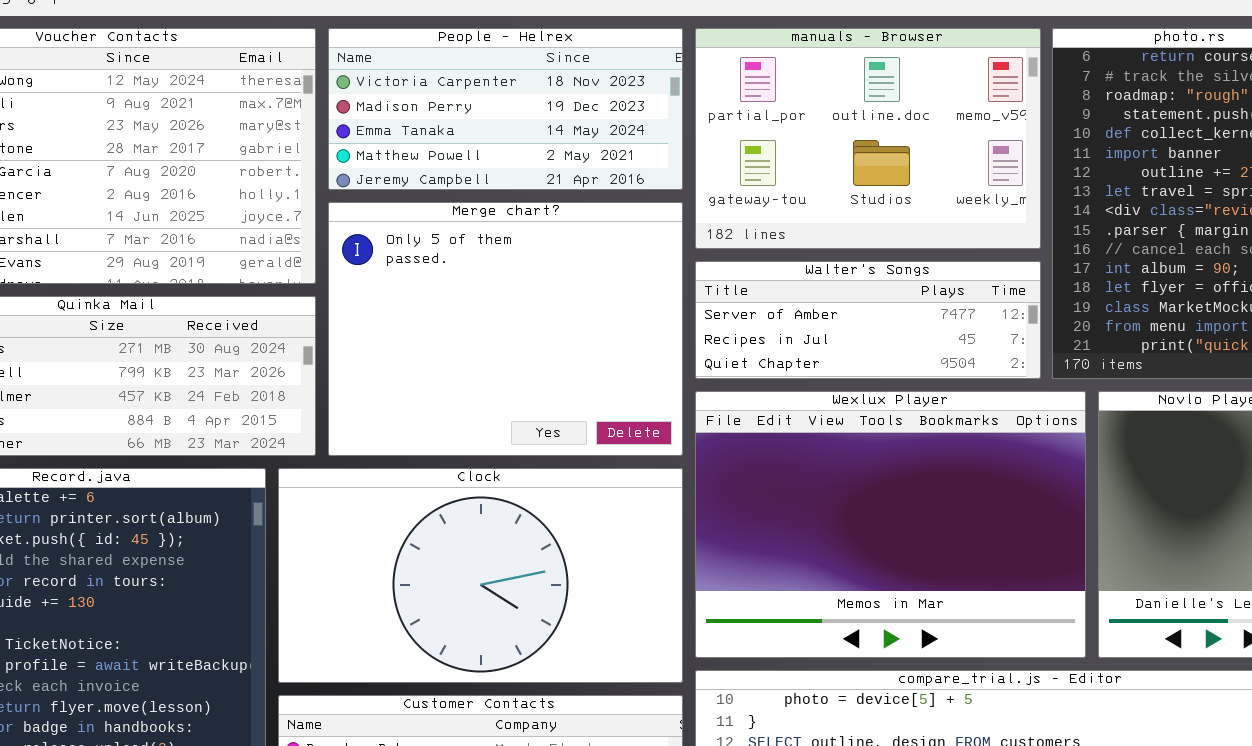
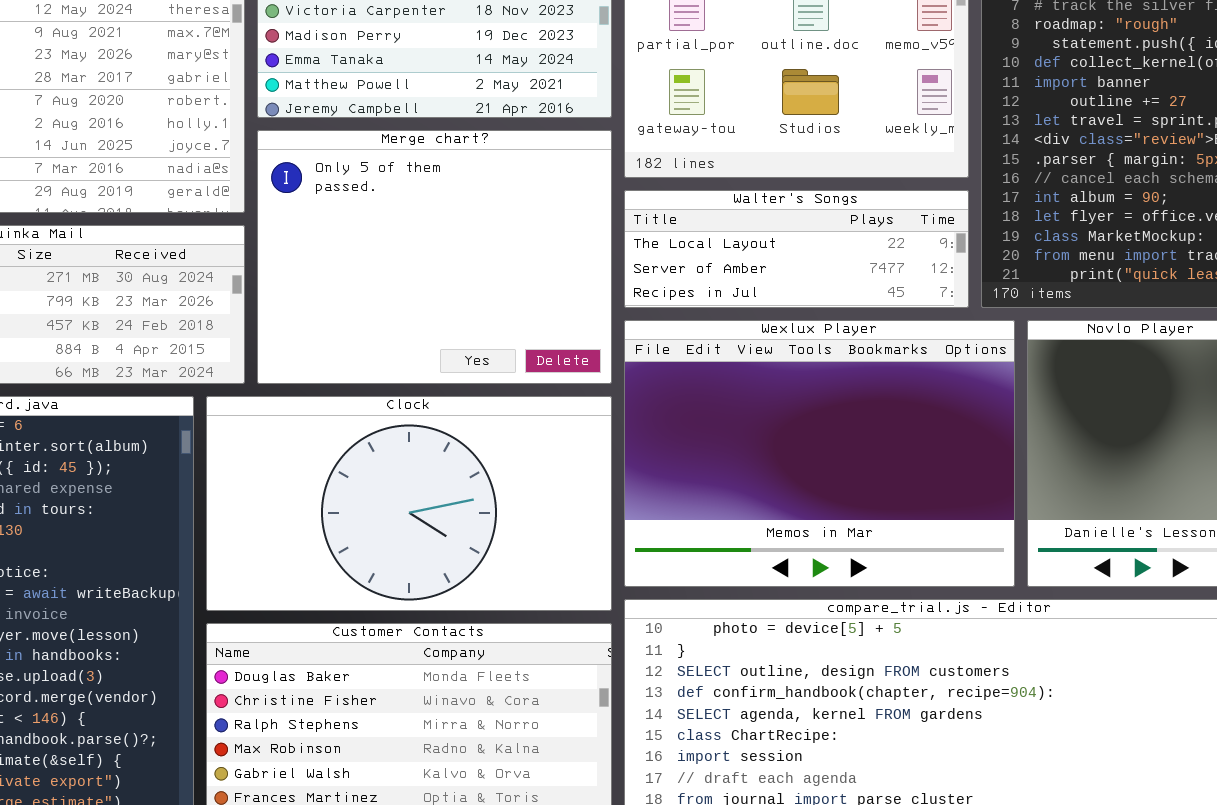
Walter's Songs: [695,261,1041,379] -> [624,190,969,308], scrolled up 1 row

